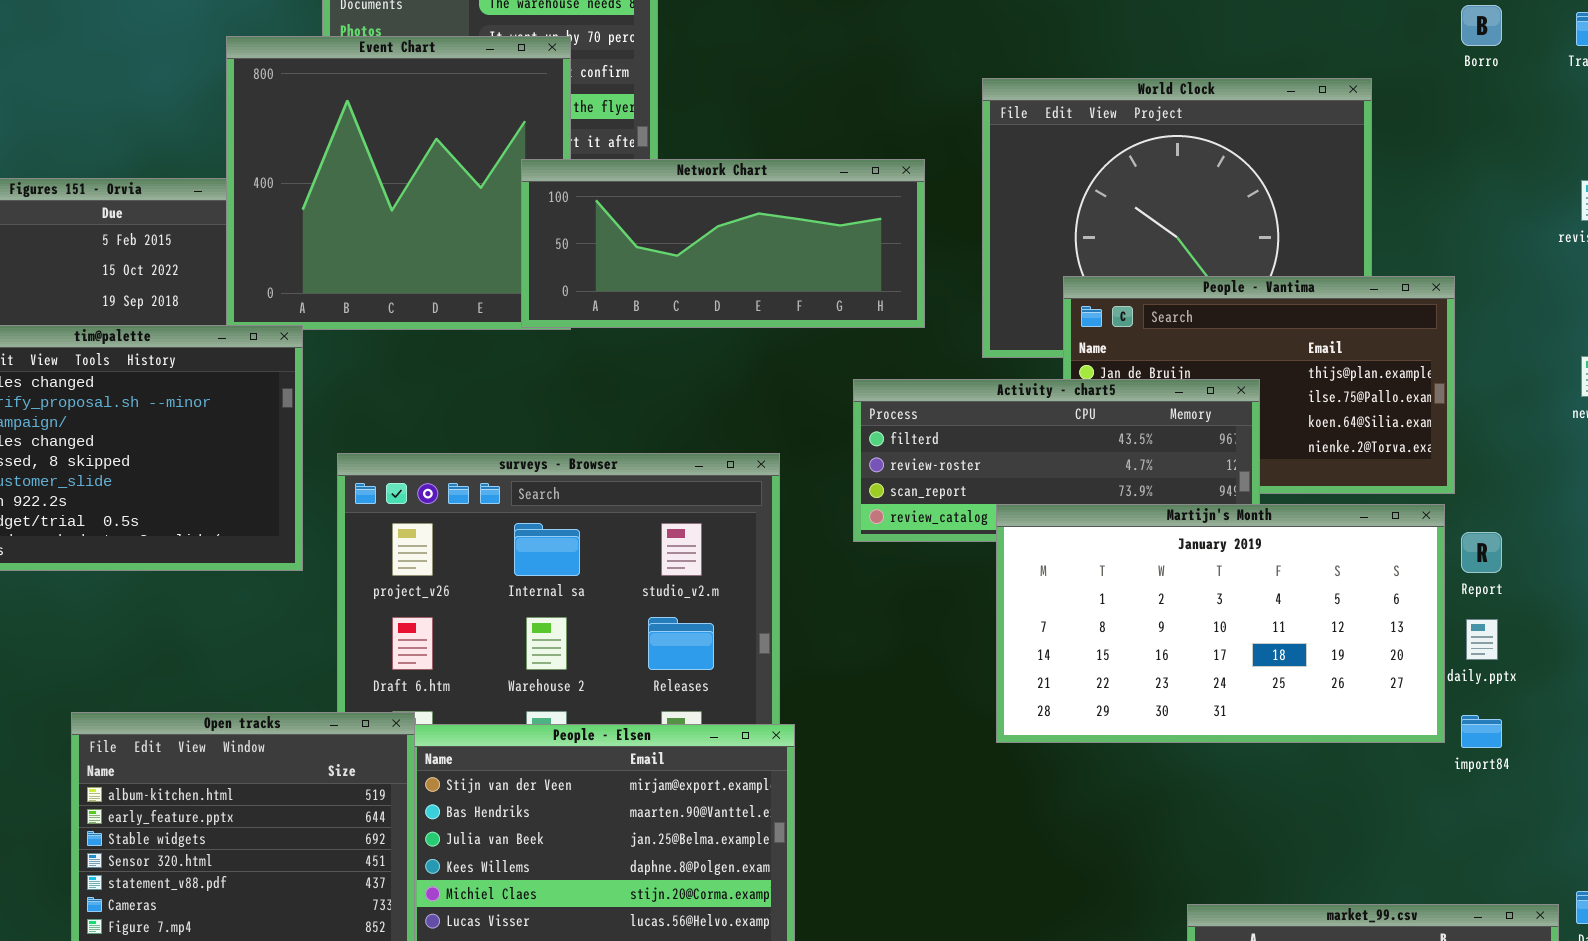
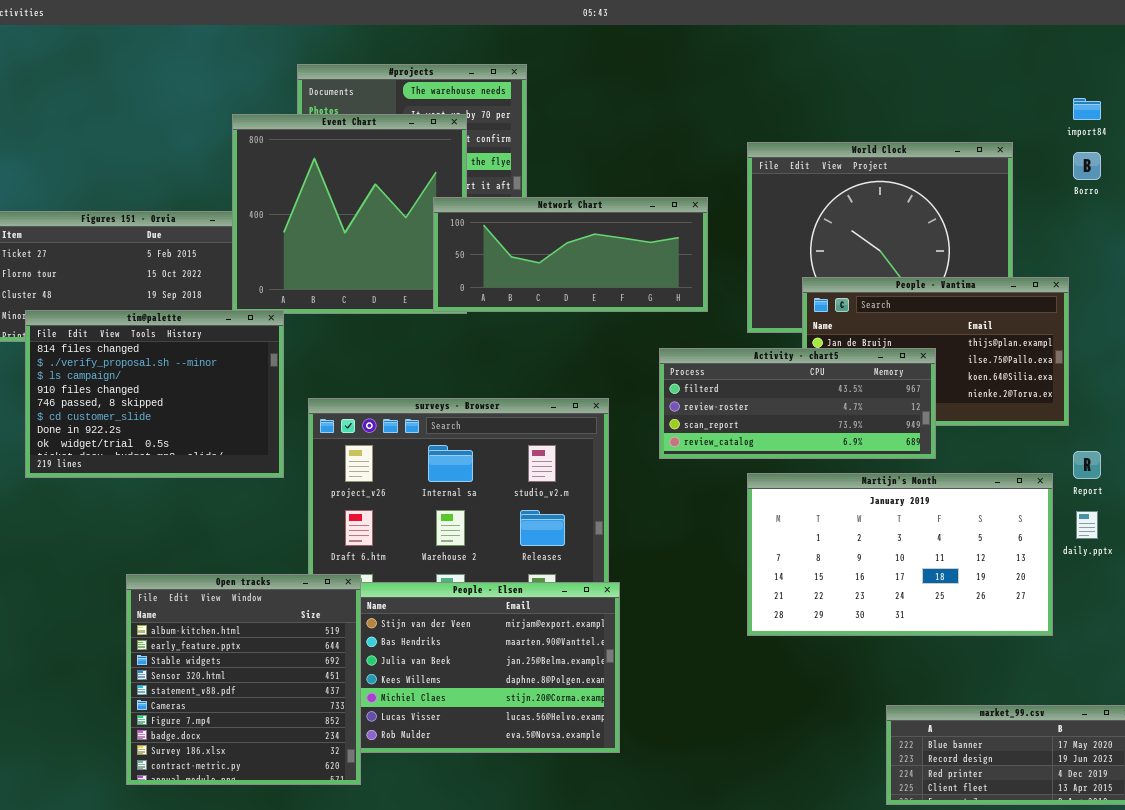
Borro: [1461,5,1502,46] -> [1073,152,1101,180], moved
Martijn's Month: [996,504,1445,743] -> [747,473,1053,636], moved
import84: [1461,715,1502,748] -> [1073,98,1101,120], moved

